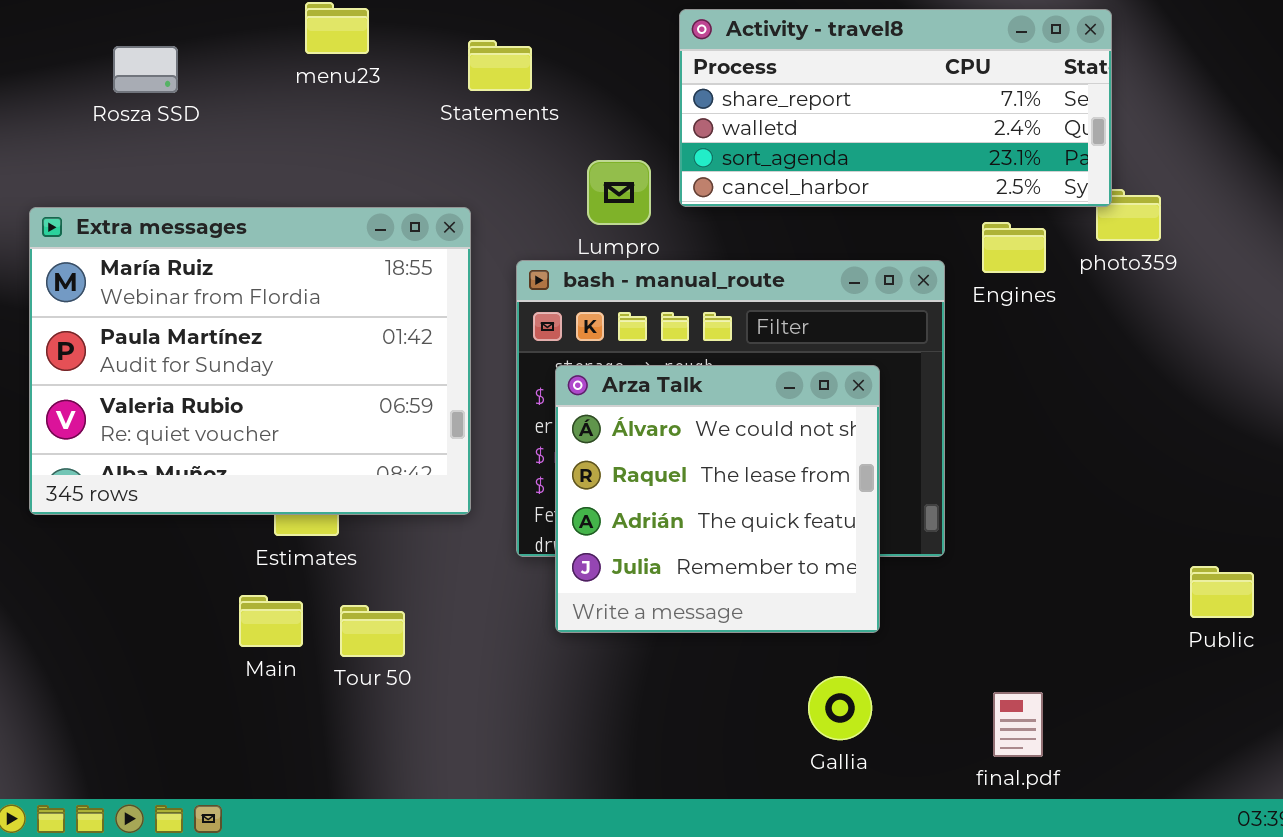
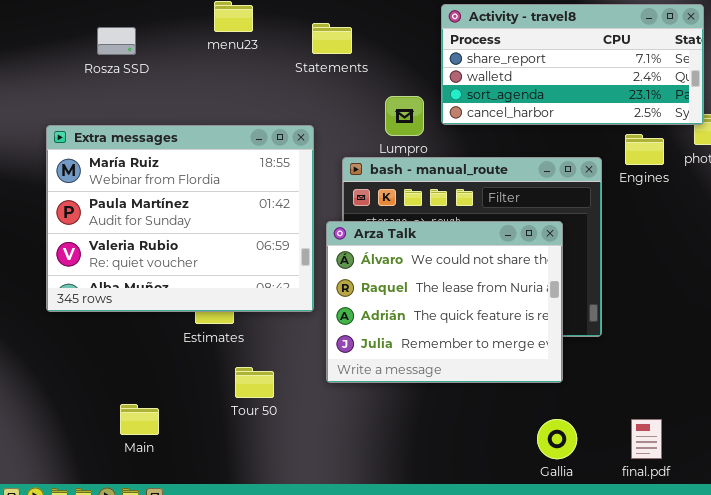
Arza Talk: [555,365,880,633] -> [326,221,563,383], resized
Main: [239,595,303,647] -> [120,404,159,435], moved
Gallia: [808,676,872,740] -> [537,419,577,459], moved

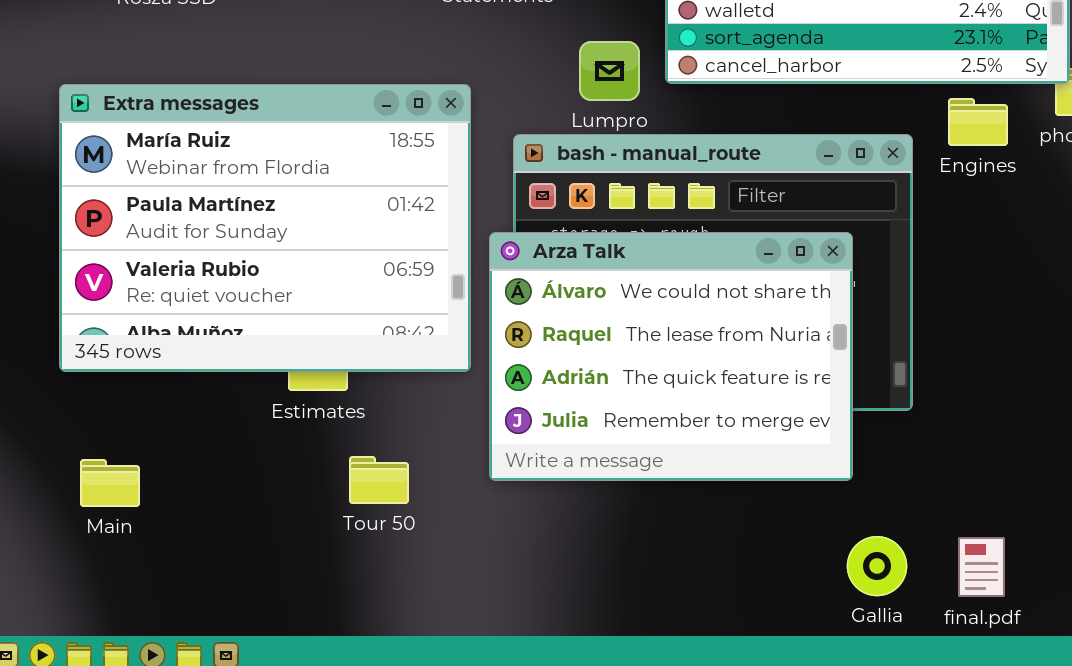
Main: [120,404,159,435] -> [80,459,140,507], moved
Gallia: [537,419,577,459] -> [847,536,907,596], moved

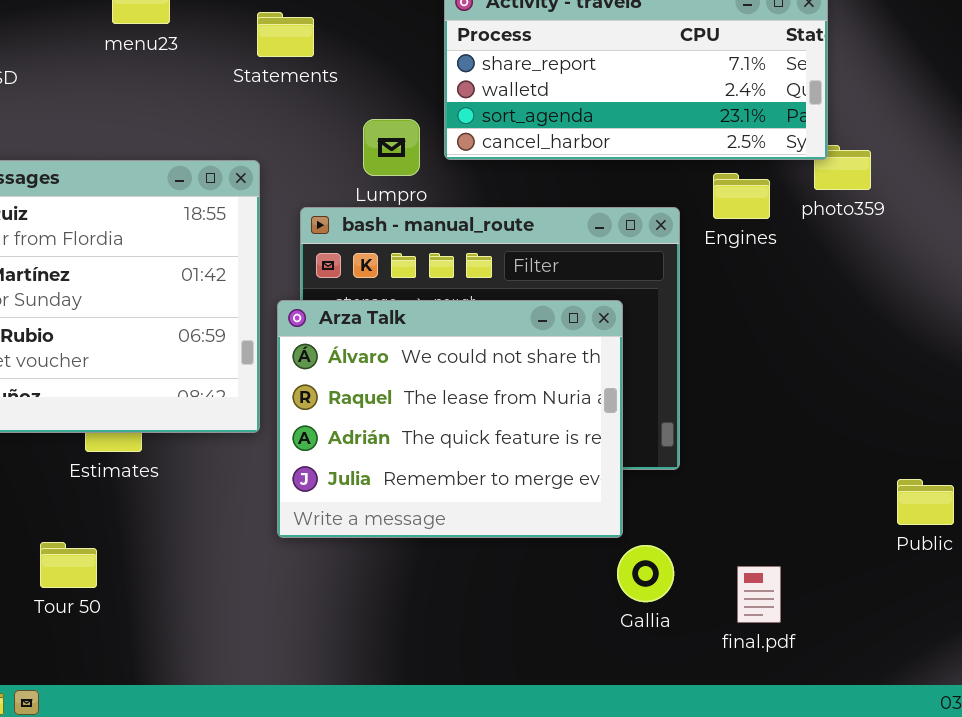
Tour 50: [349,456,409,504] -> [40,542,97,588], moved
Gallia: [847,536,907,596] -> [617,545,674,602], moved
final.pdf: [958,537,1005,597] -> [737,566,781,623], moved

